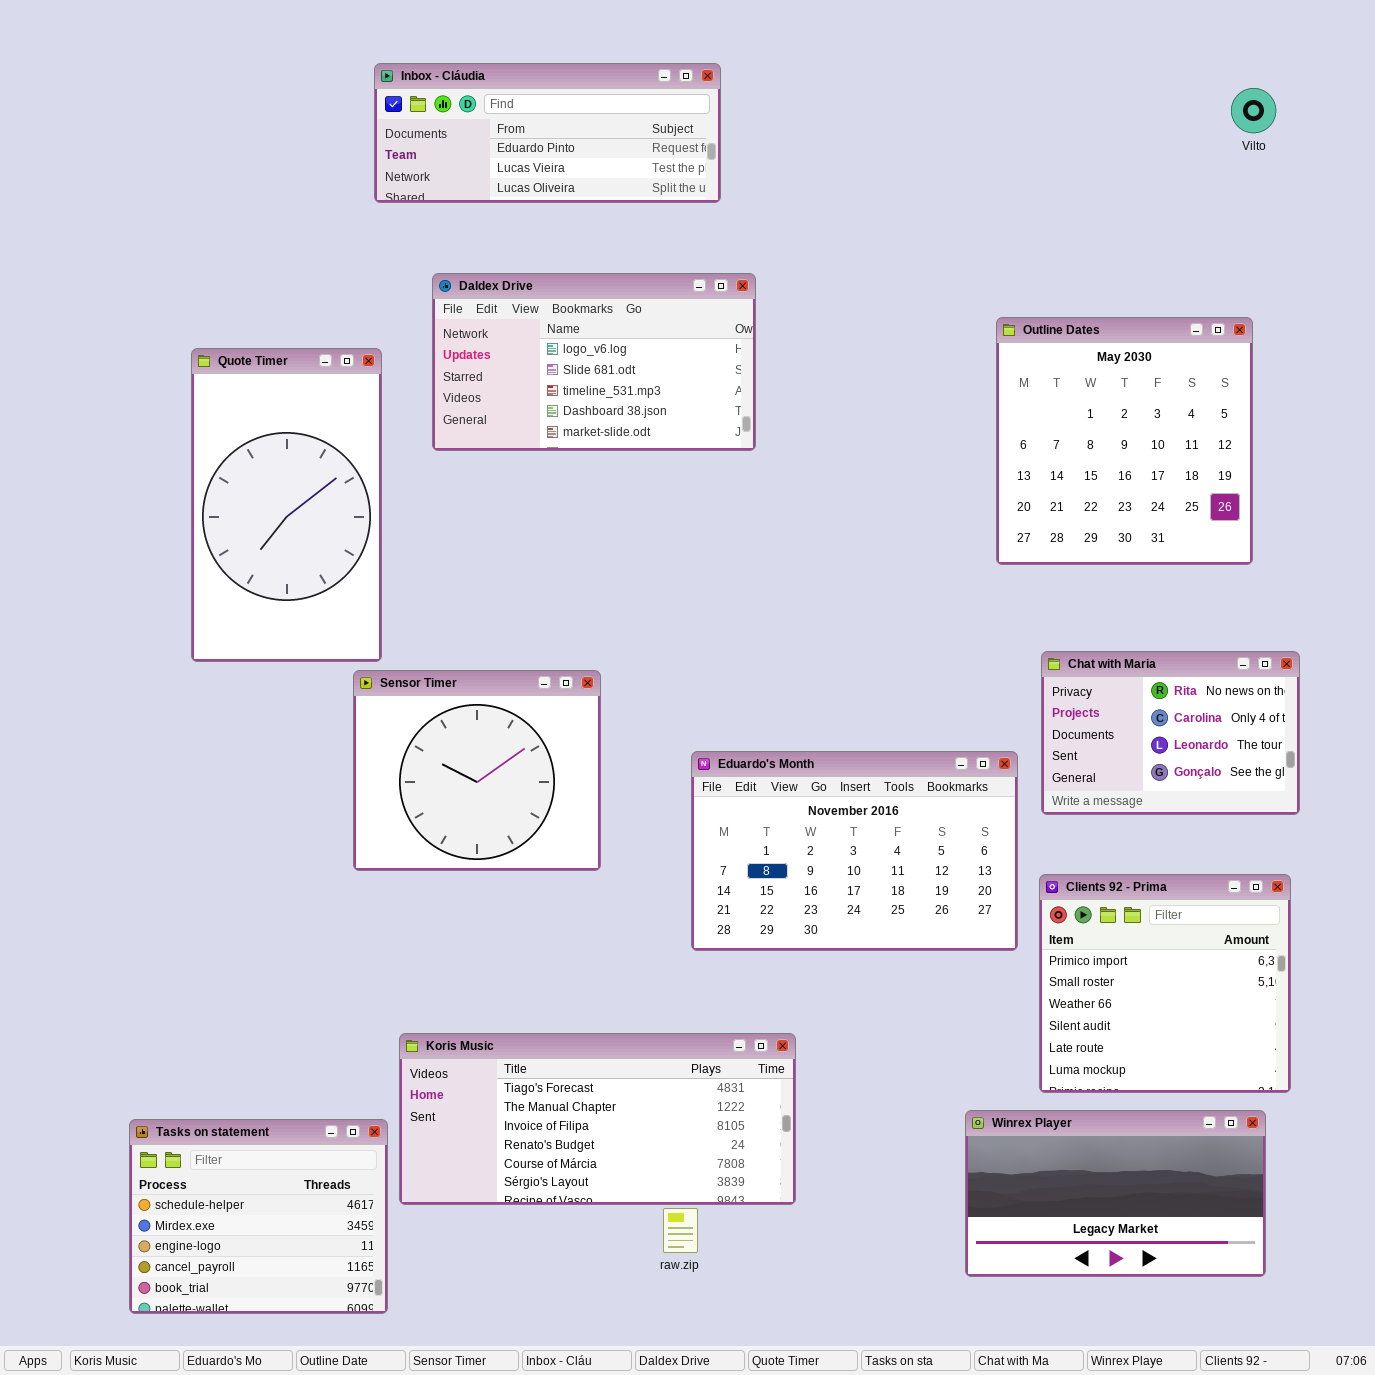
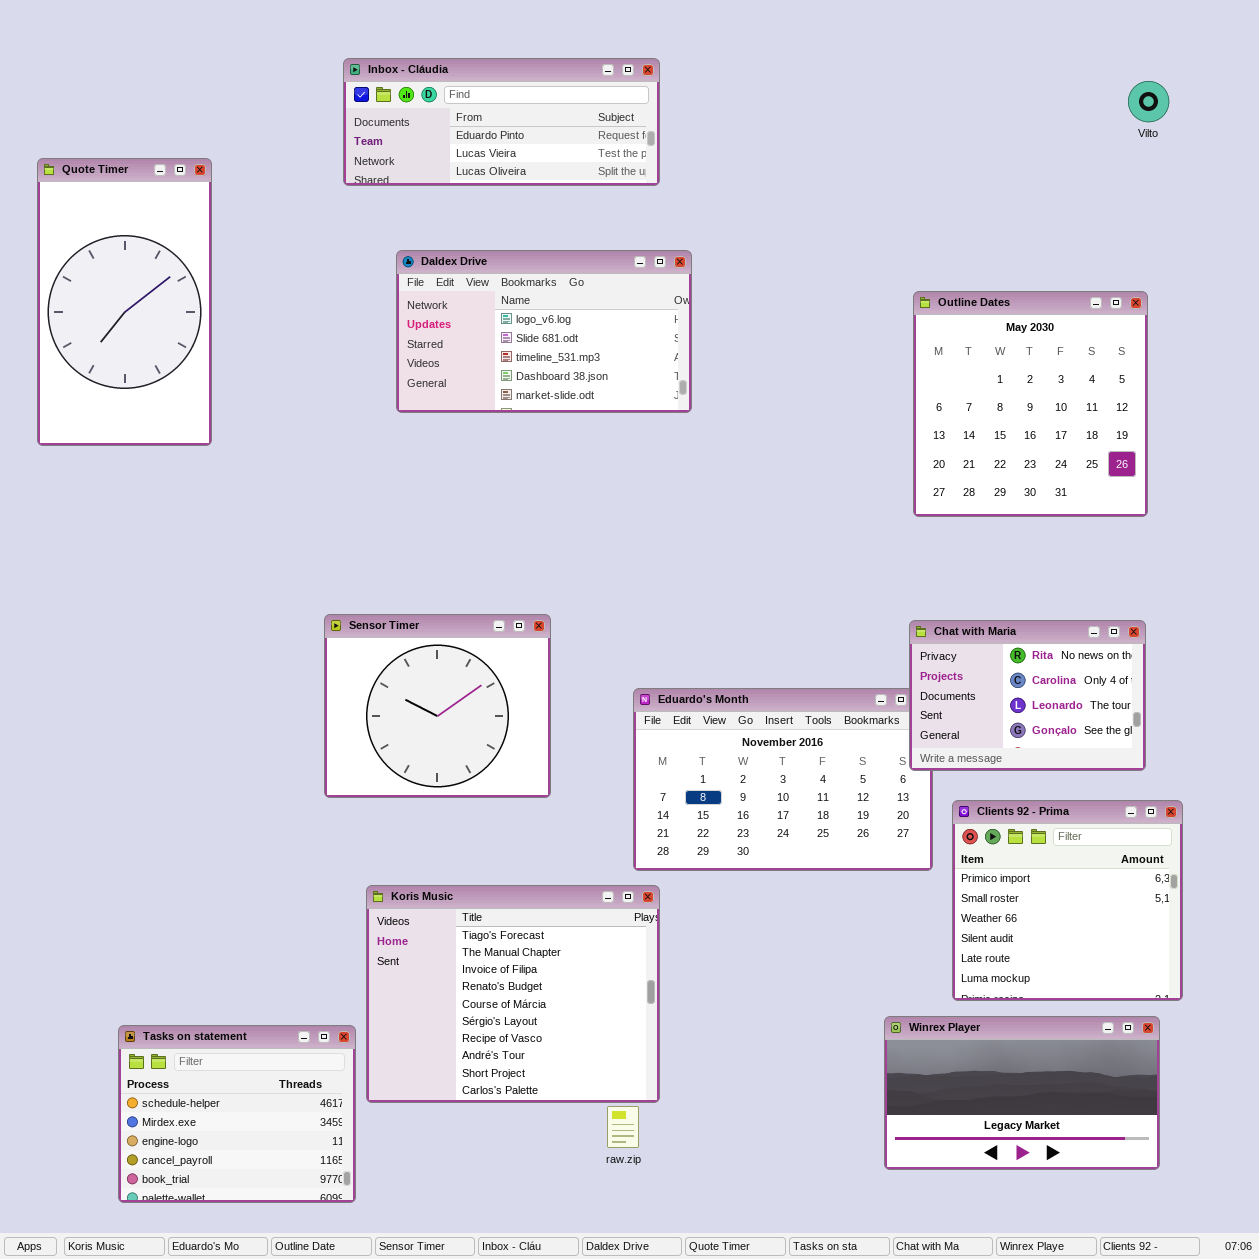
Quote Timer: [191,348,382,662] -> [37,158,212,446], moved
Chat with Maria: [1041,651,1300,815] -> [909,620,1146,771], moved
Koris Music: [399,1033,796,1205] -> [366,885,660,1103], resized

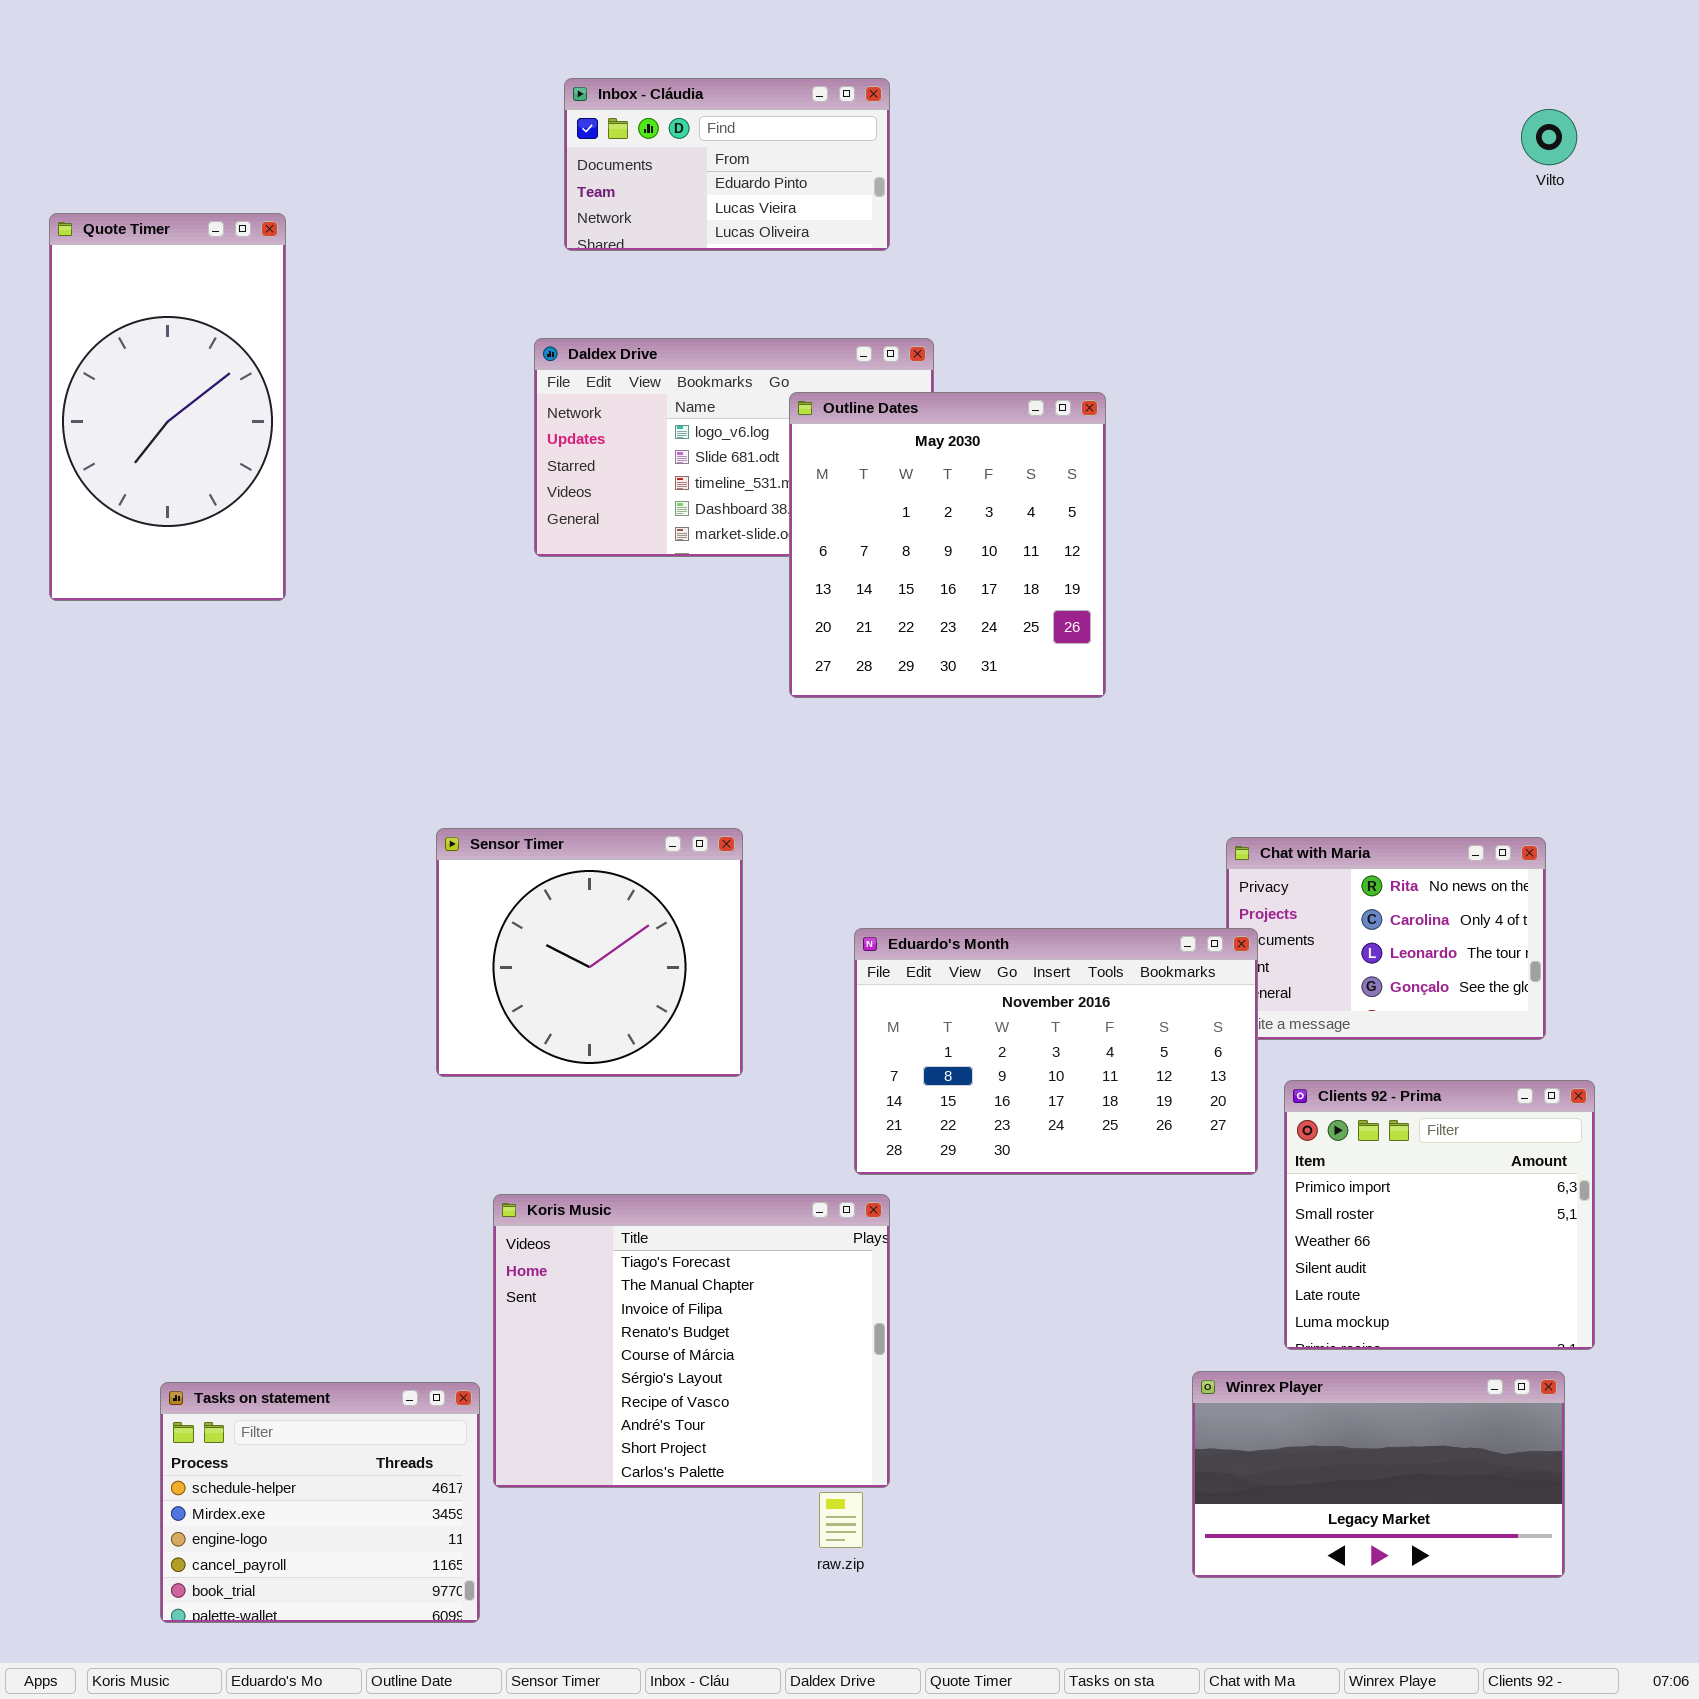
Inbox - Cláudia: [343,58,660,186] -> [564,78,890,251], resized
Outline Dates: [913,291,1148,517] -> [789,392,1106,698], moved
Eduardo's Month: [633,688,933,871] -> [854,928,1258,1175], raised

